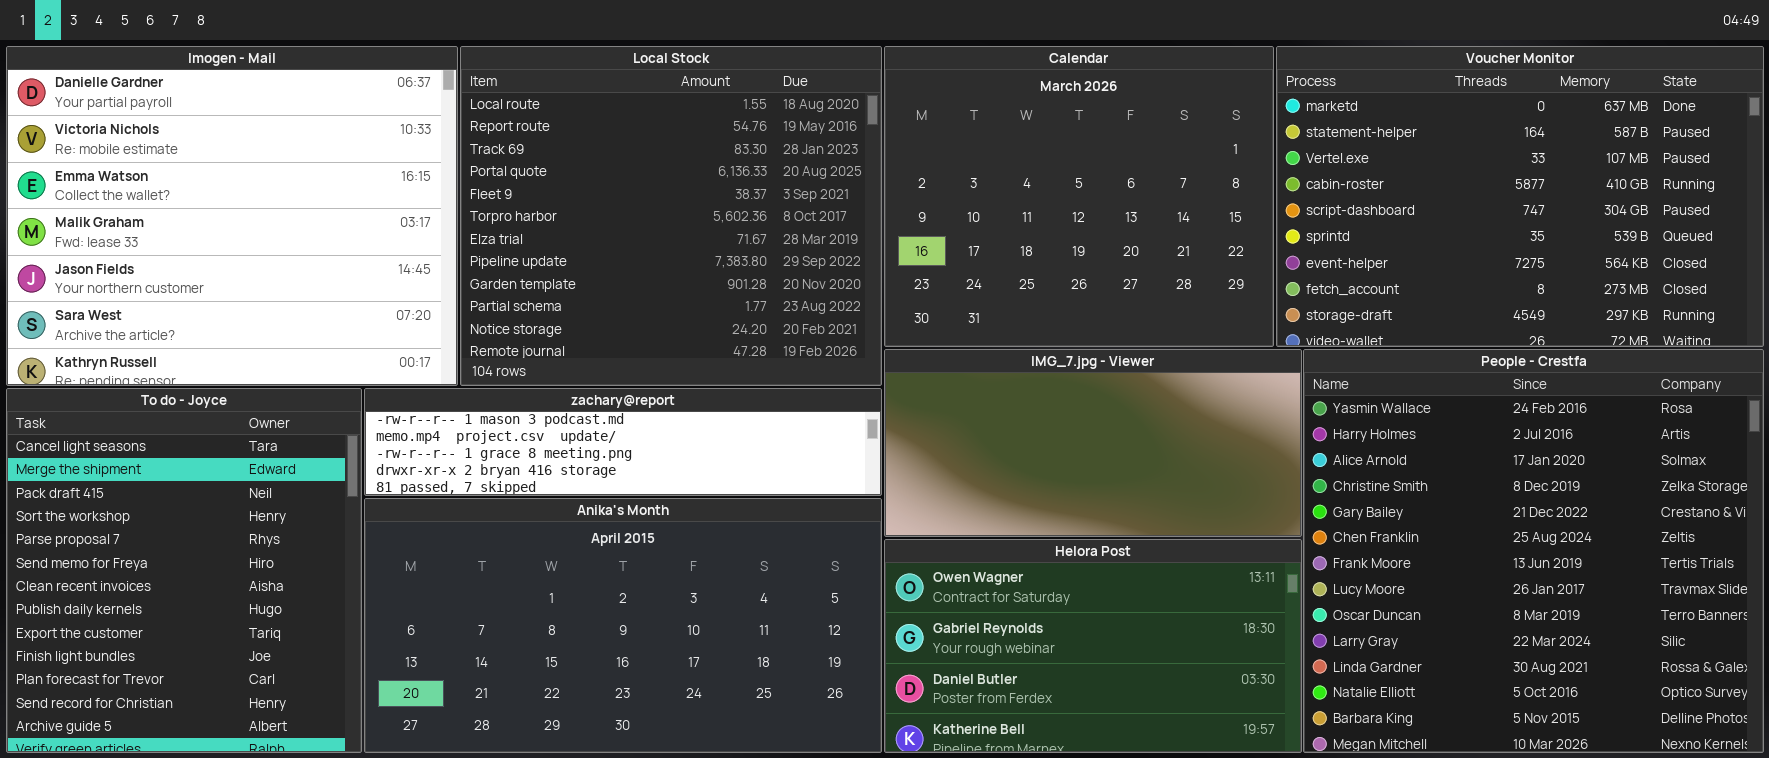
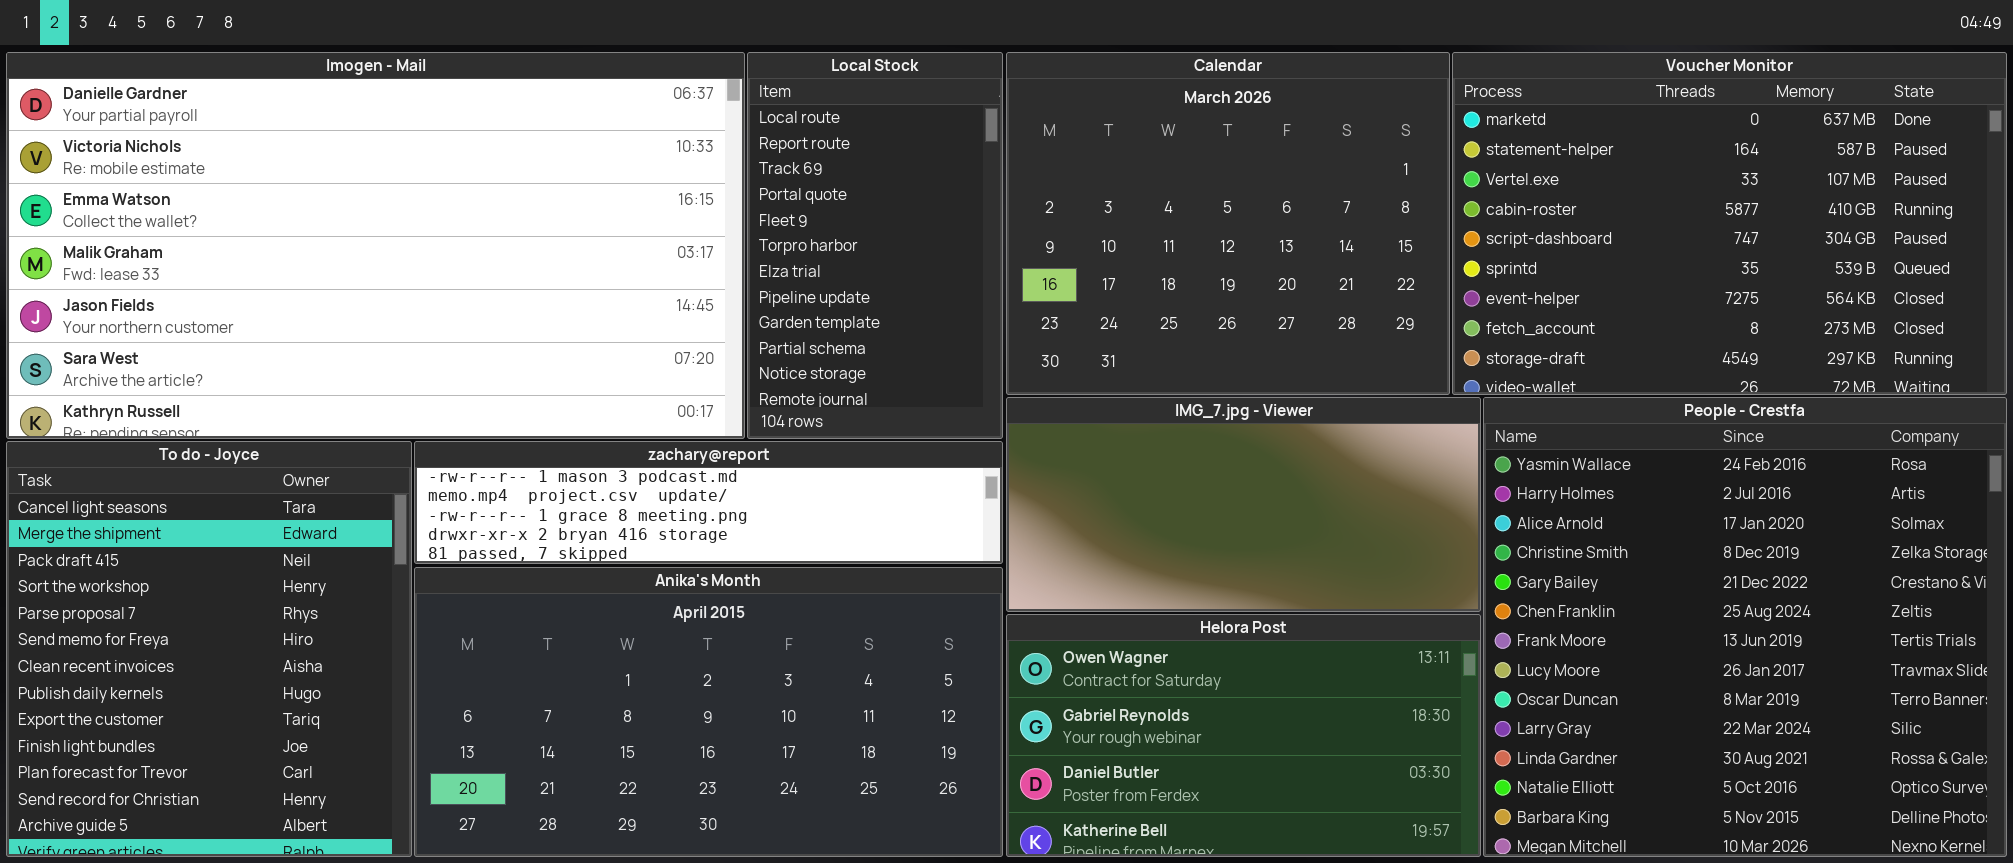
Imogen - Mail: [6,46,458,386] -> [6,52,745,439], resized
Local Stock: [460,46,882,386] -> [747,52,1003,439], resized

